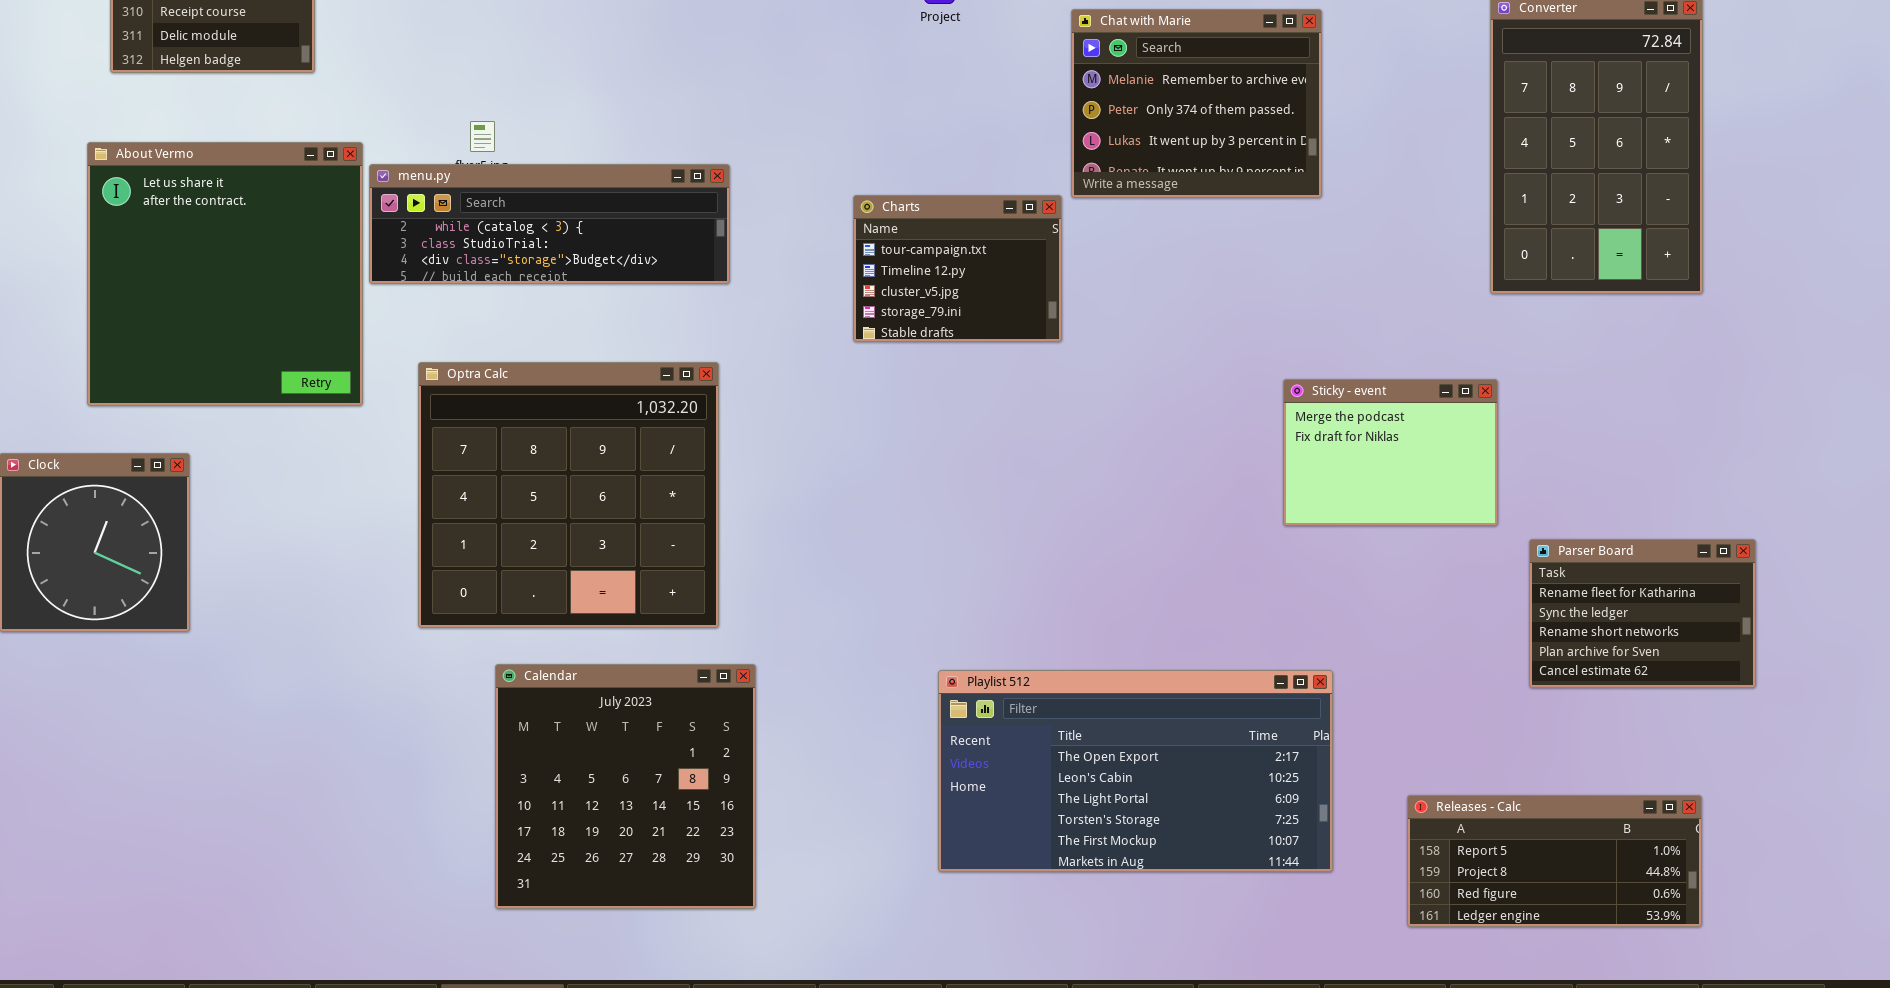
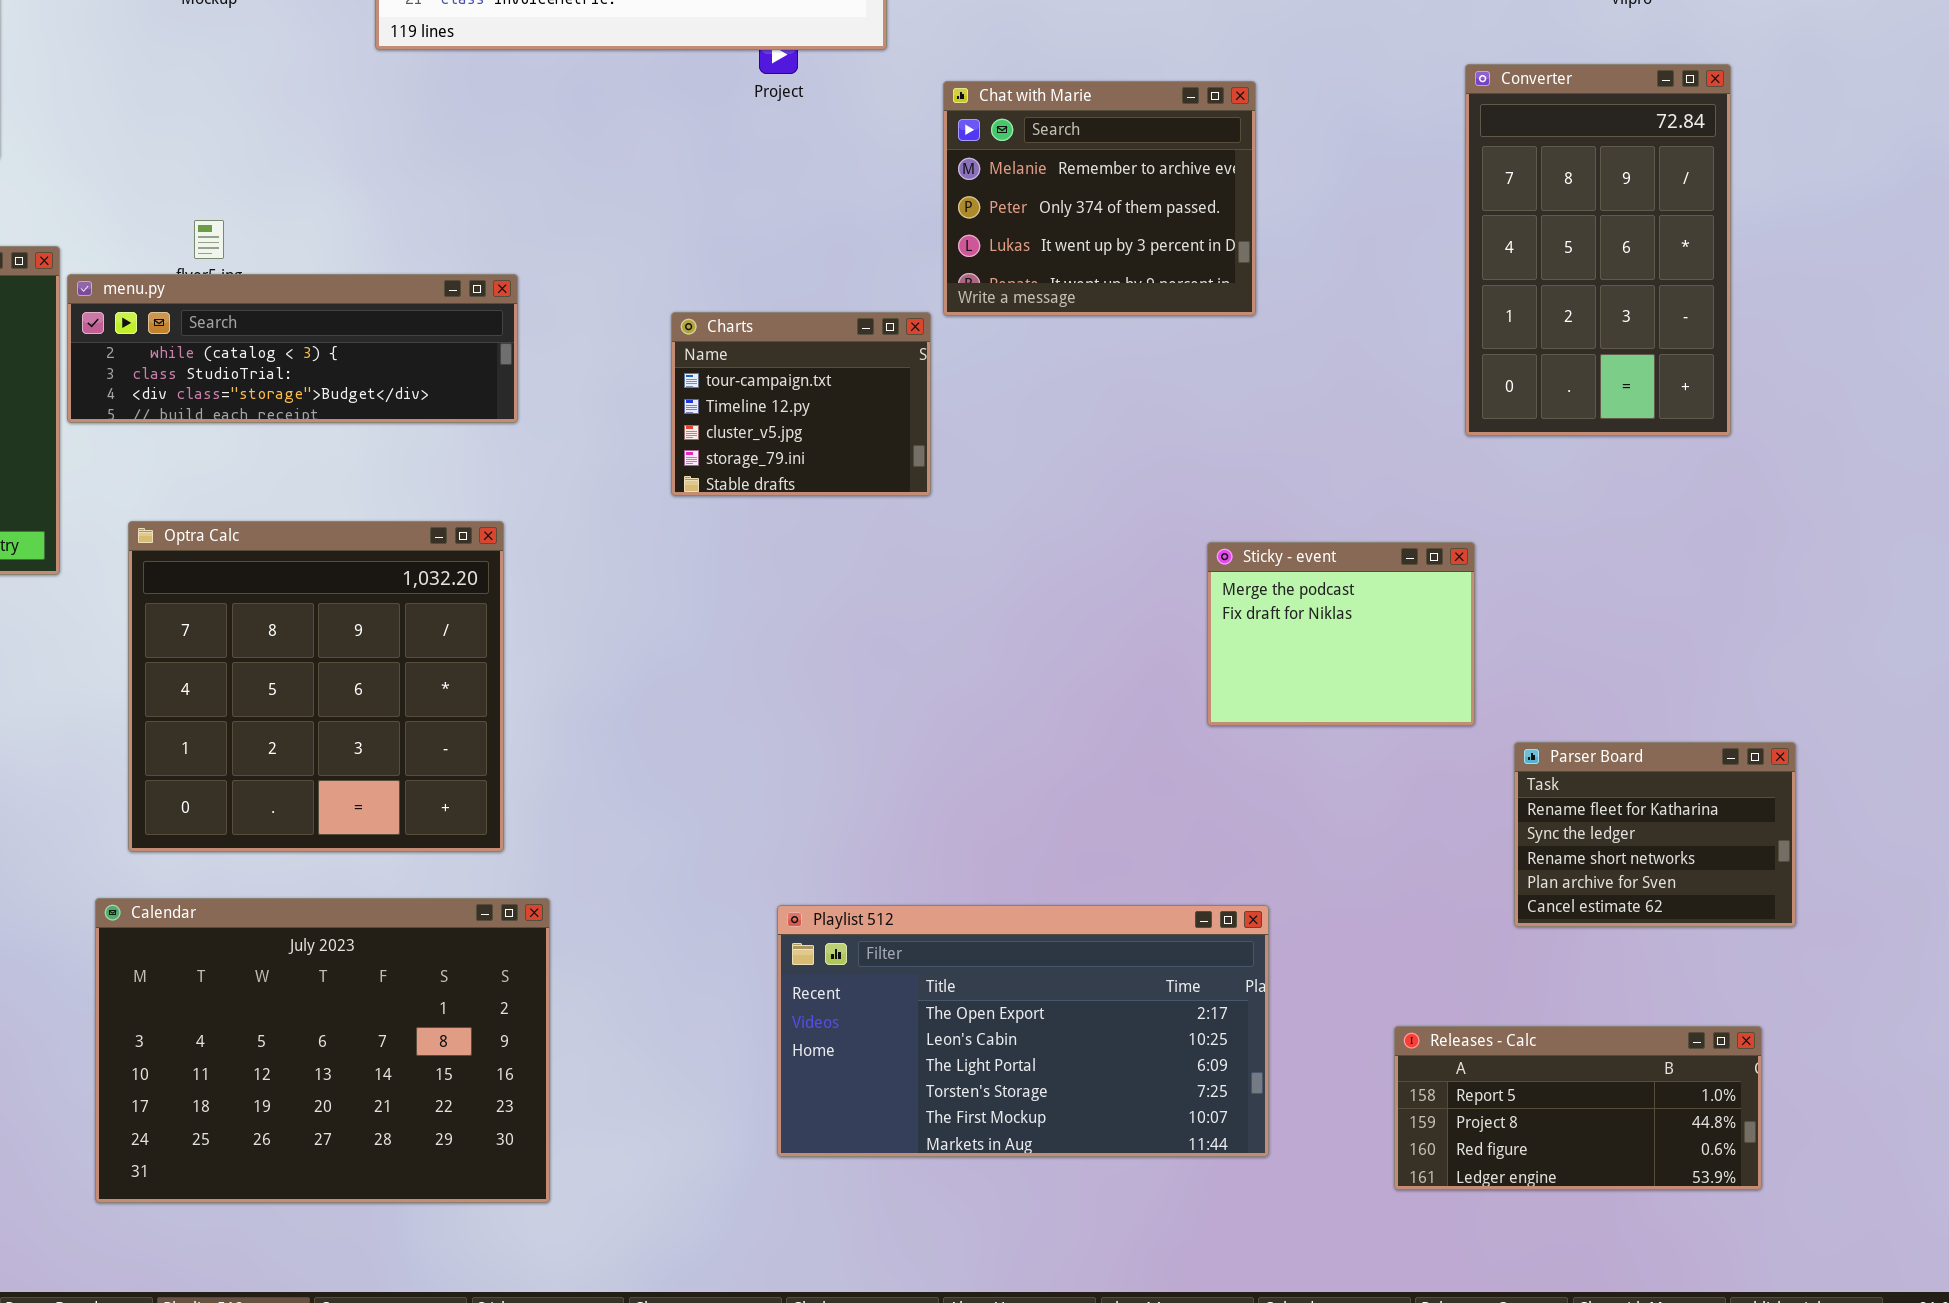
Calendar: [495,664,756,909] -> [95,898,550,1203], resized
Releases - Calc: [1407,795,1702,927] -> [1394,1026,1762,1190], moved

